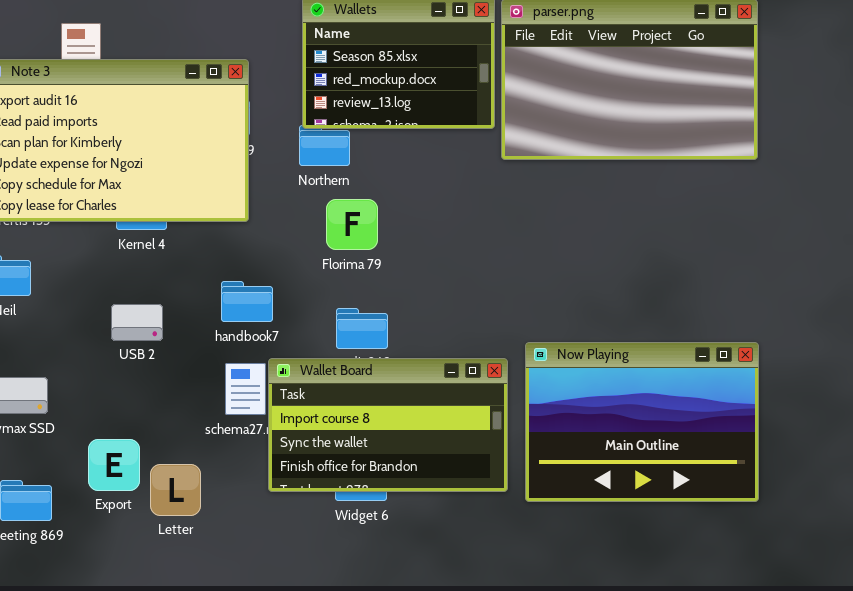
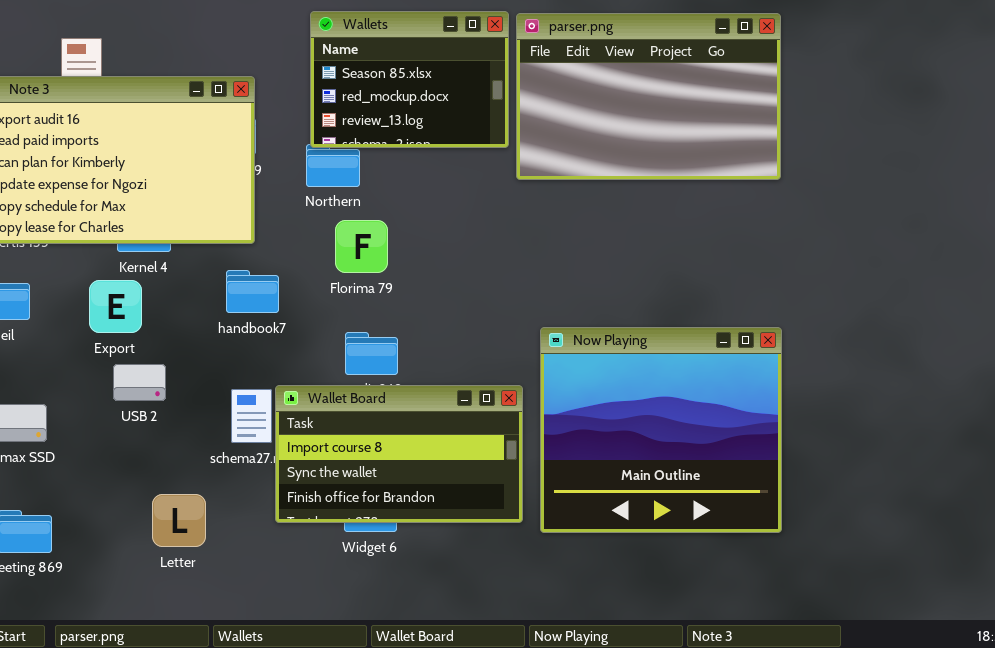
handbook7: [221,281,273,322] -> [226,270,279,313], moved
USB 2: [111,304,163,341] -> [113,364,166,401], moved
Now Playing: [525,342,759,502] -> [540,327,782,533], resized
Export: [88,439,140,491] -> [89,280,142,333], moved

